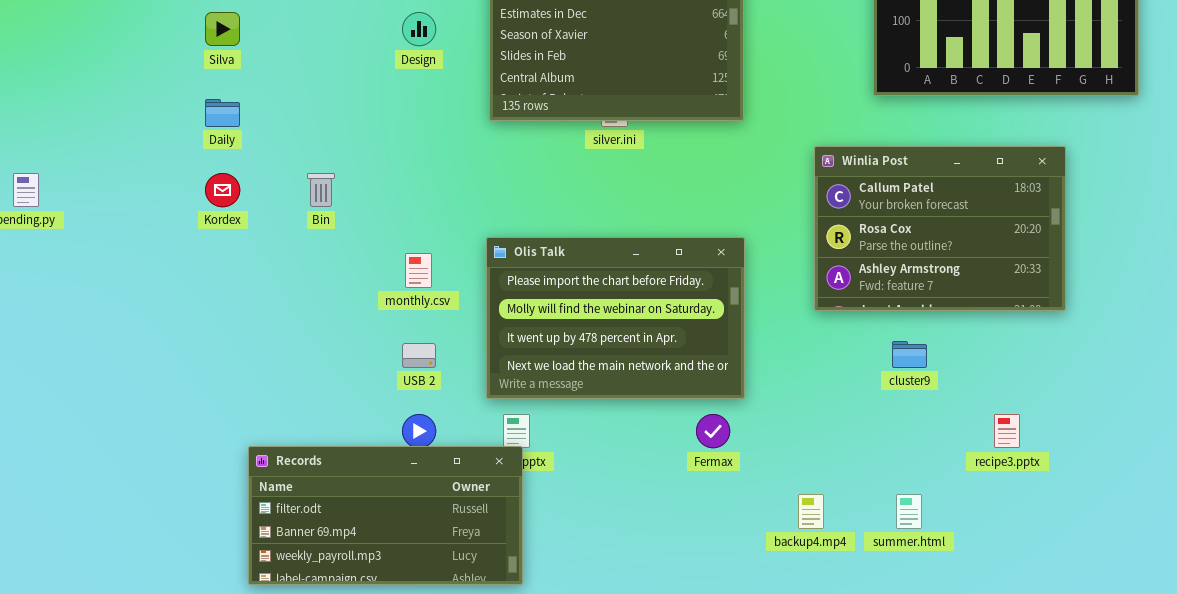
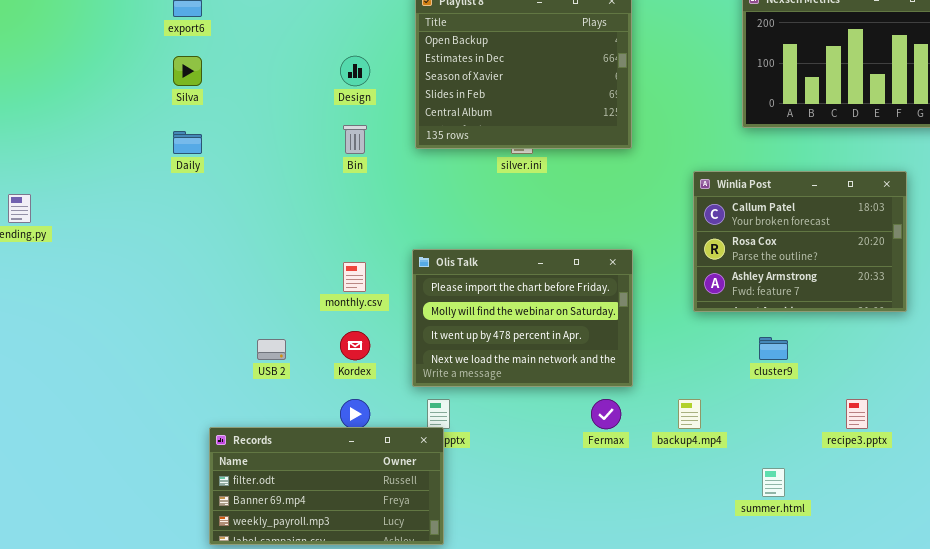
Kordex: [205,173,240,207] -> [340,331,370,360], moved
Bin: [307,173,335,207] -> [343,125,367,154], moved
USB 2: [402,343,436,368] -> [257,339,286,360], moved
backup4.mp4: [798,494,824,529] -> [678,399,701,429], moved

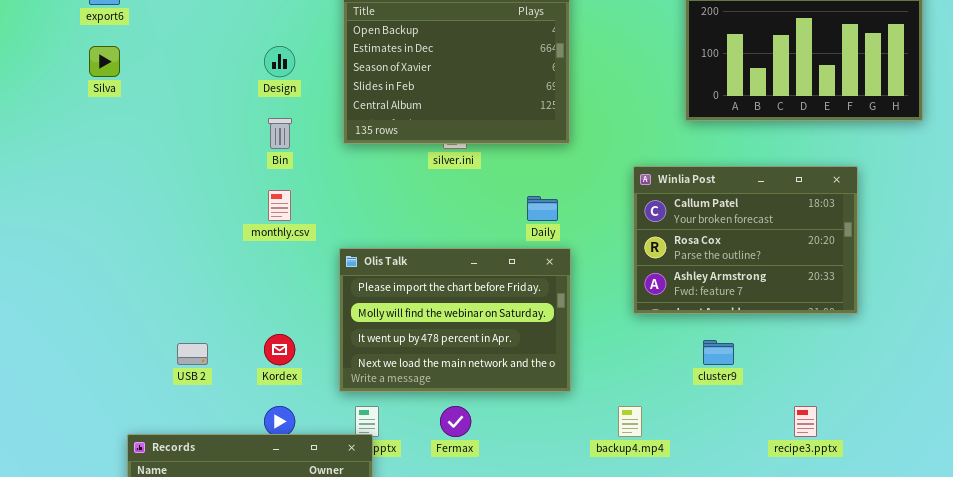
Daily: [173,131,202,154] -> [527,196,558,221], moved
monthly.csv: [343,262,366,292] -> [268,190,291,221], moved
Fermax: [591,399,621,429] -> [440,406,471,437], moved

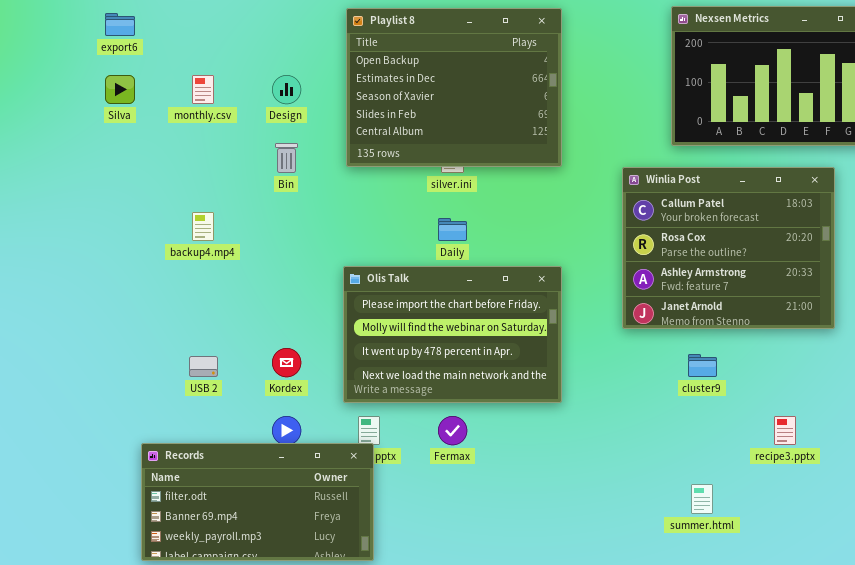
Winlia Post: [633,166,858,314] -> [622,167,835,329], resized
monthly.csv: [268,190,291,221] -> [192,75,214,104], moved
Daily: [527,196,558,221] -> [438,218,467,241], moved
backup4.mp4: [618,406,642,437] -> [192,212,214,241], moved

